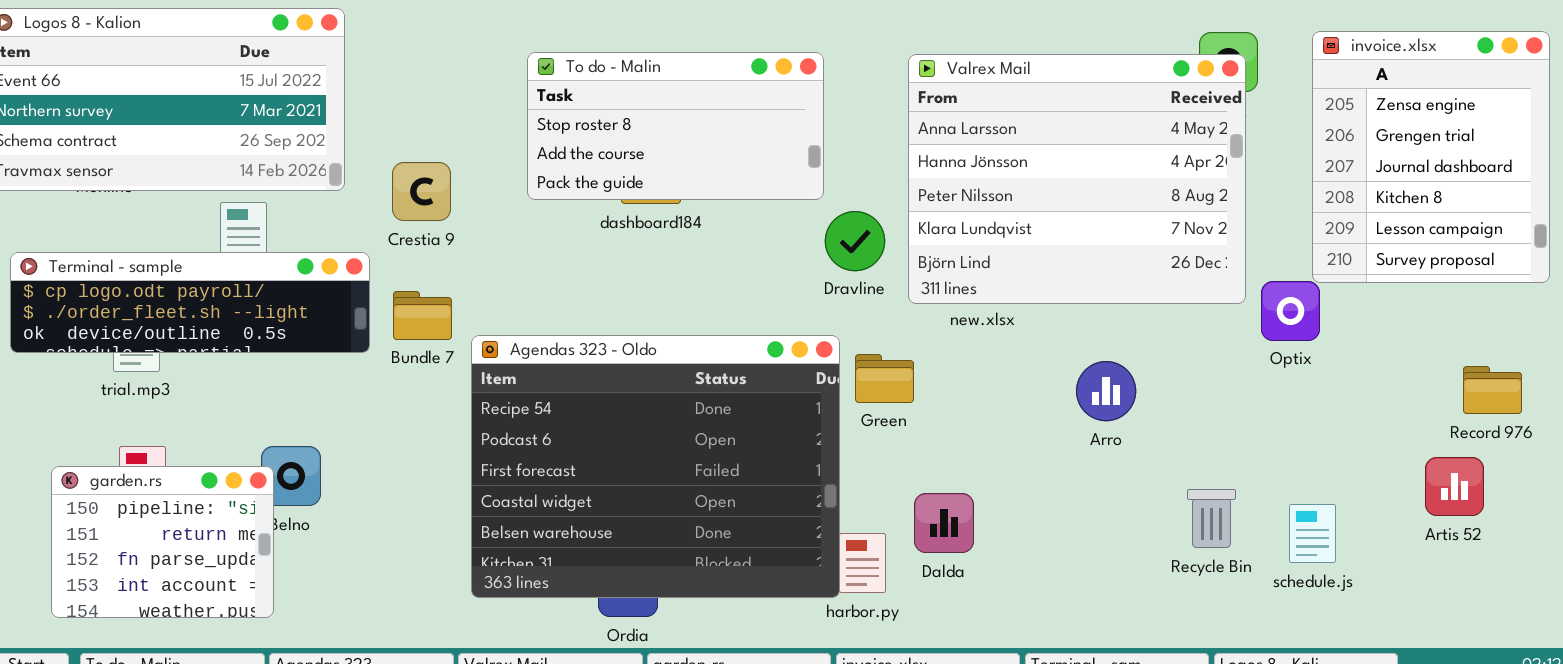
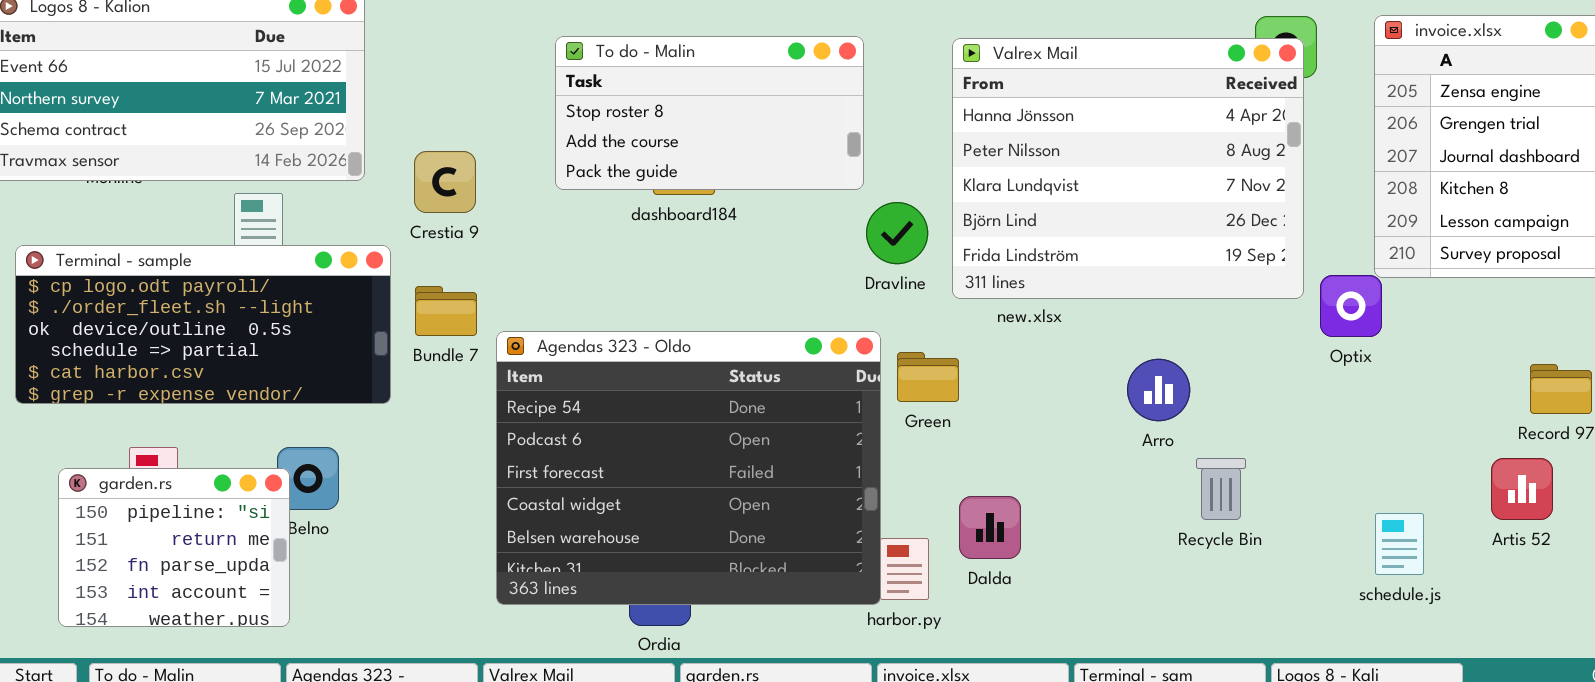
Valrex Mail: [908,54,1246,304] -> [952,38,1304,299], scrolled down 1 row
Terminal - sample: [10,252,370,353] -> [15,245,391,404], resized
Recycle Bin: [1187,489,1236,548] -> [1196,458,1246,520], moved
schedule.js: [1289,504,1336,563] -> [1375,513,1424,575], moved

